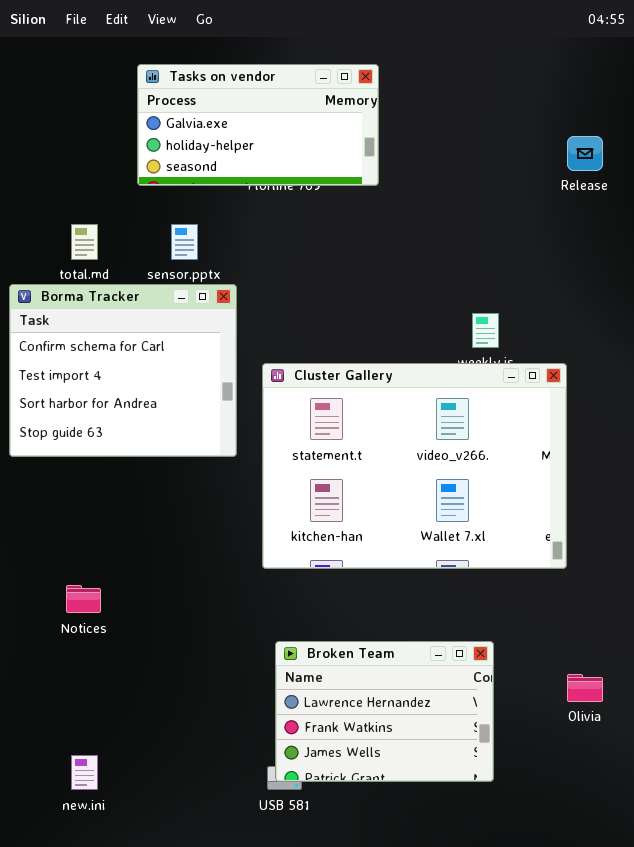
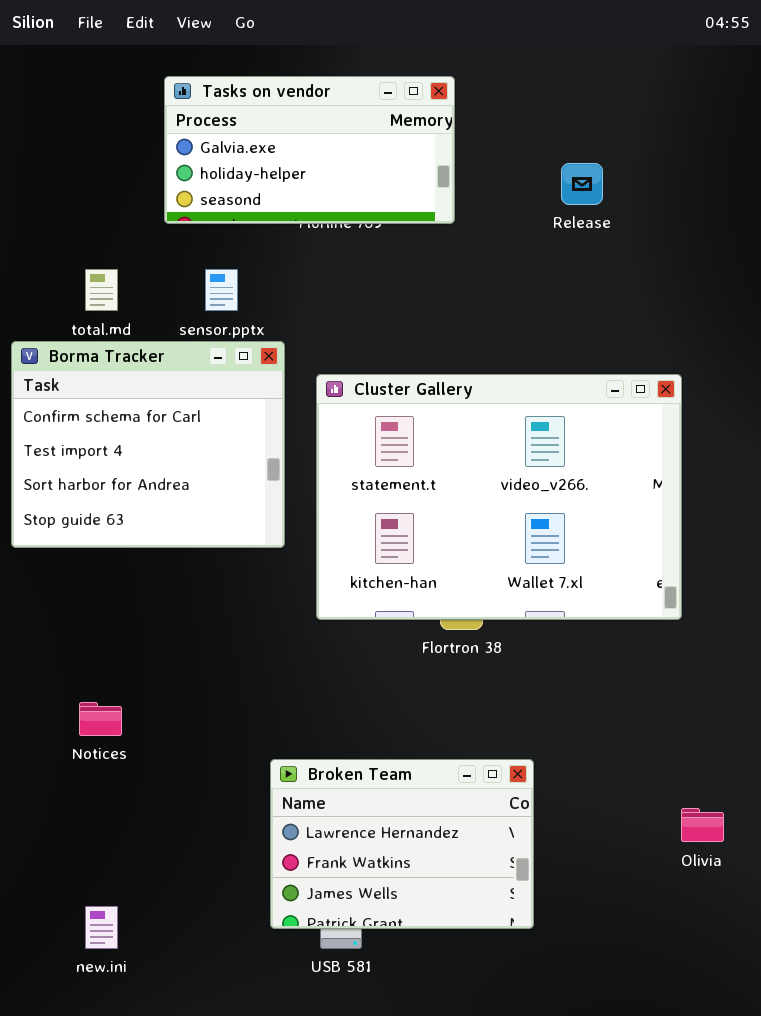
Release: [567,136,603,171] -> [561,163,603,205], moved
Cluster Gallery: [262,363,567,569] -> [316,374,682,620], moved
Broken Team: [275,641,494,782] -> [270,759,534,929], moved

